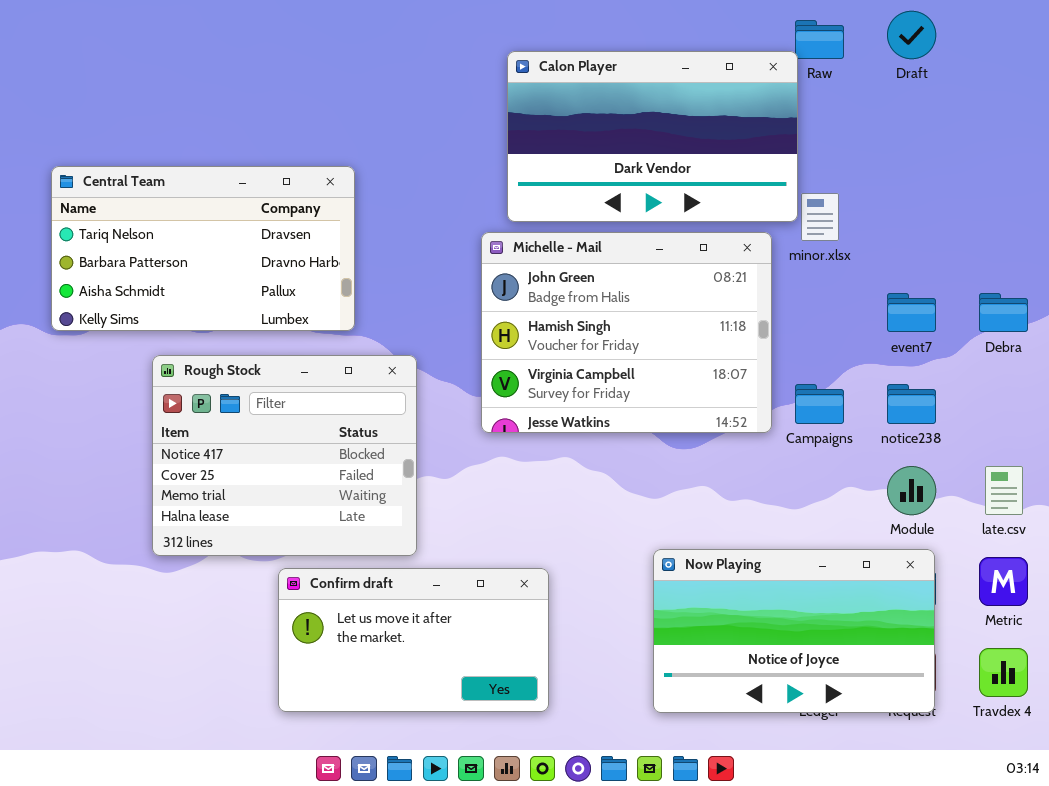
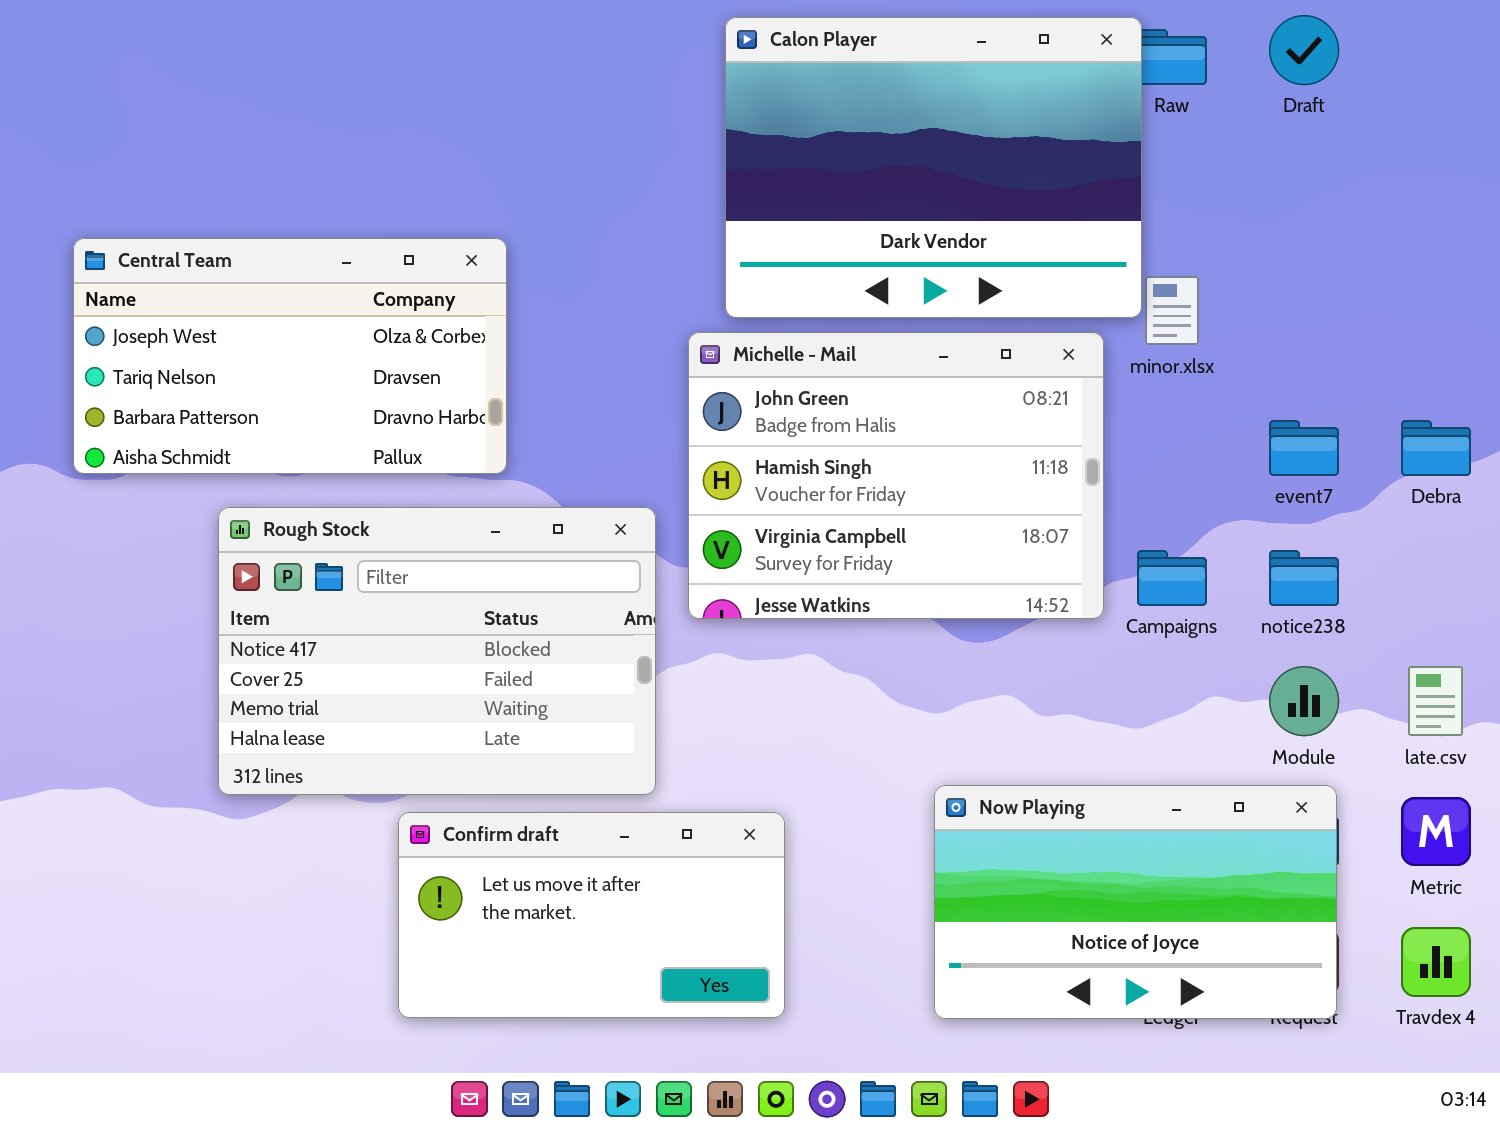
Calon Player: [507,51,798,222] -> [725,17,1142,318], resized
Central Team: [51,166,355,331] -> [73,238,507,474], scrolled up 1 row
Rough Stock: [152,355,417,556] -> [218,507,656,795], resized

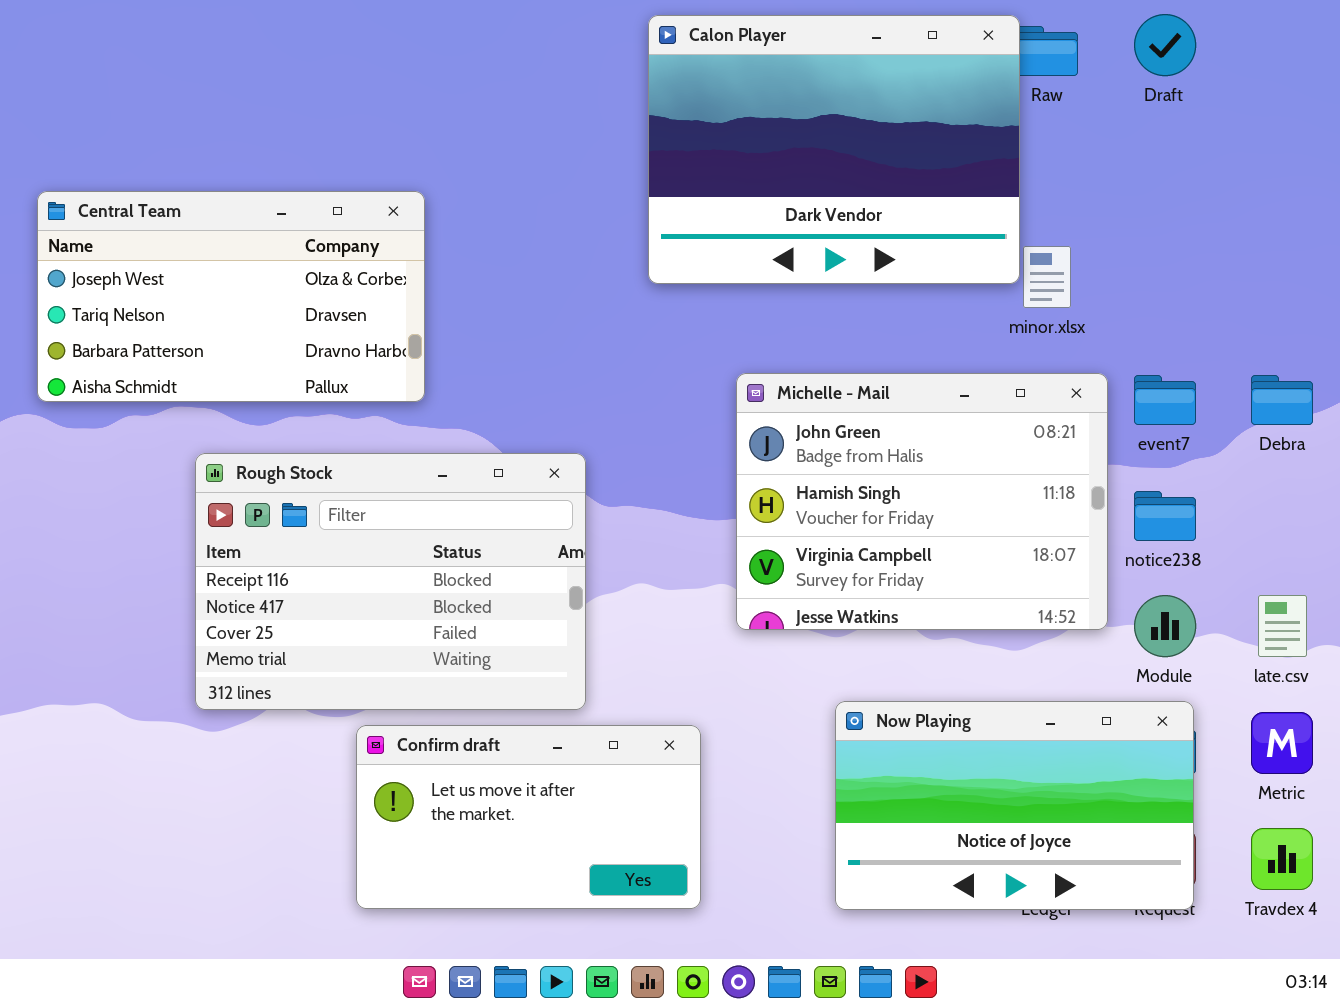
Central Team: [73,238,507,474] -> [37,191,425,402], moved
Michelle - Mail: [688,332,1104,619] -> [736,373,1108,630], moved
Rough Stock: [218,507,656,795] -> [195,453,586,710], scrolled up 1 row

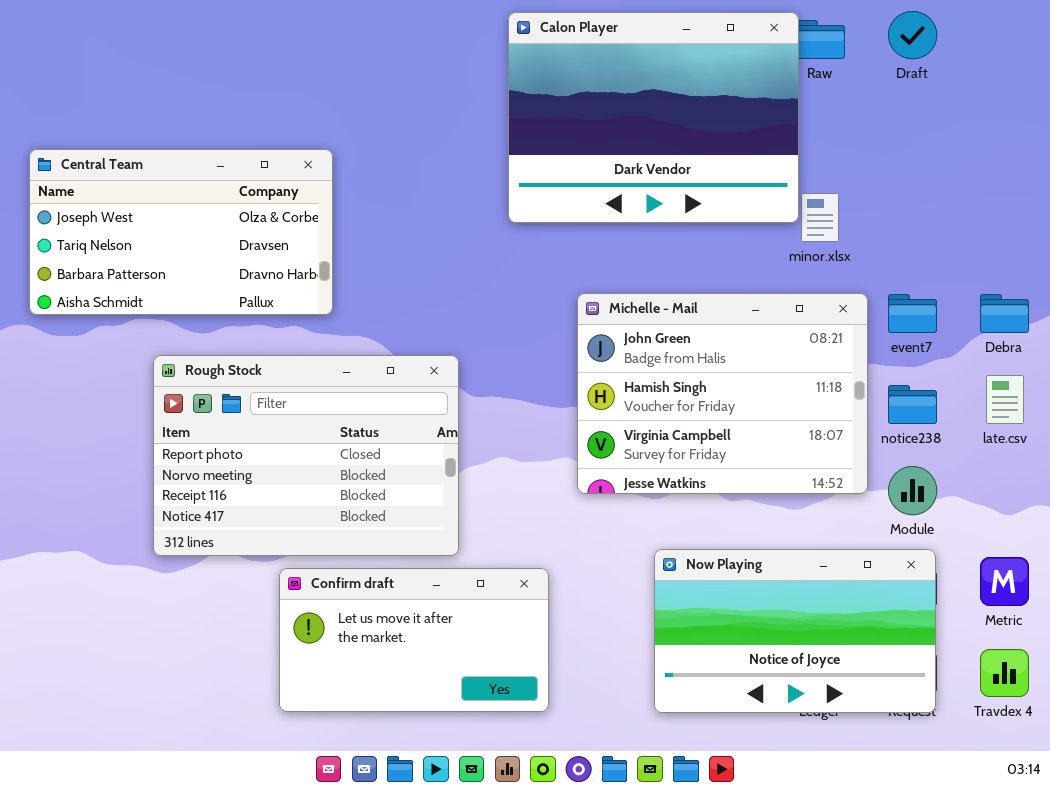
Rough Stock: [195,453,586,710] -> [153,355,459,556], scrolled up 2 rows
late.csv: [1258,595,1307,657] -> [986,375,1024,424], moved

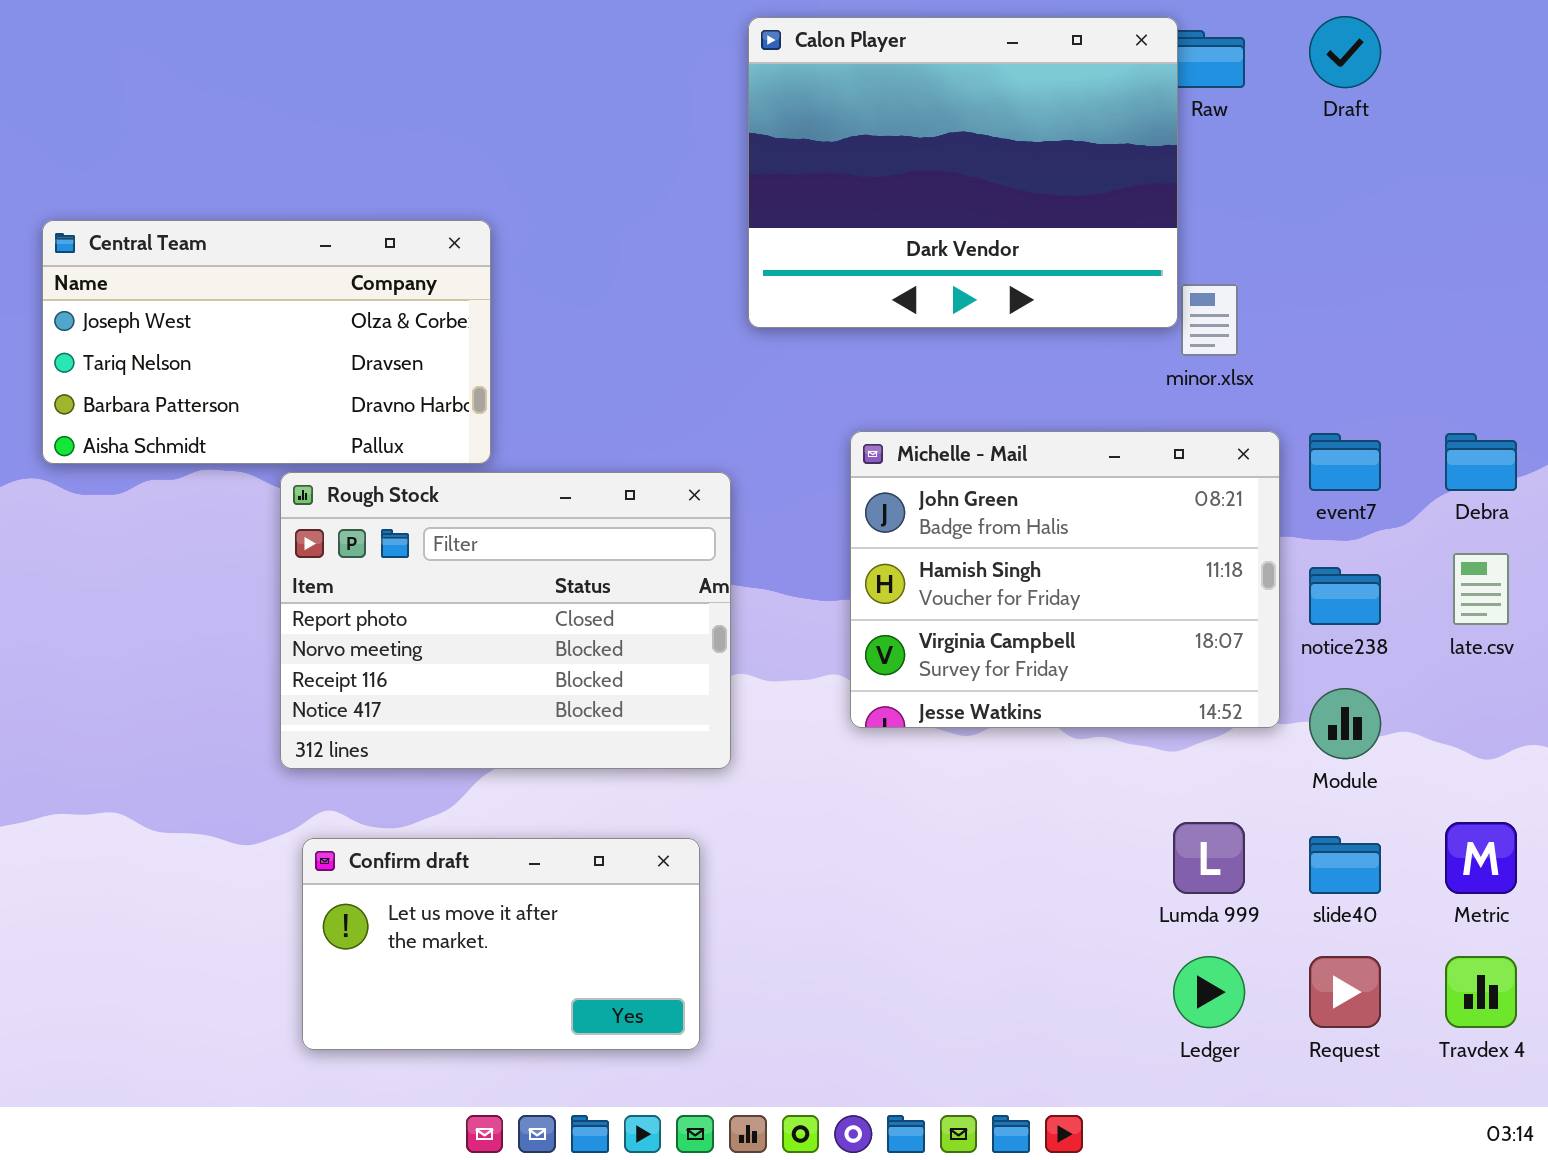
Rough Stock: [153,355,459,556] -> [280,472,731,769], moved
Now Playing: [654,549,936,713] -> none, closed
Confirm draft: [279,568,549,712] -> [302,838,700,1050], moved

